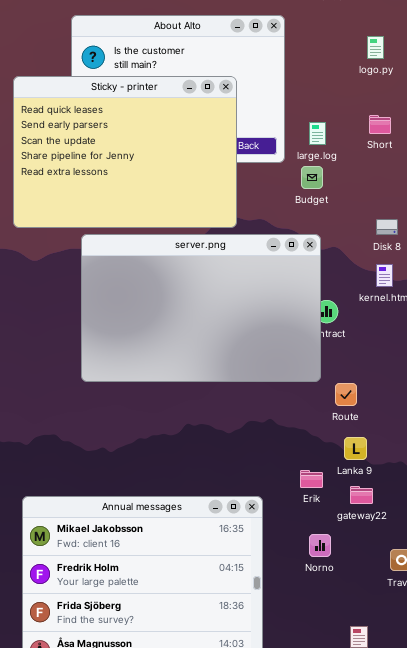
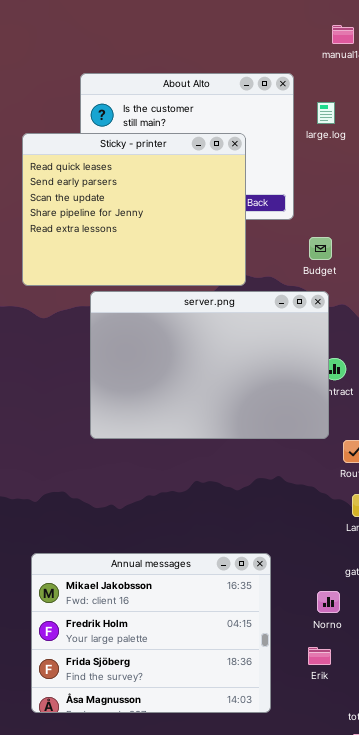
large.log: [309,122,326,145] -> [317,102,335,124], moved
Budget: [301,166,323,189] -> [309,237,332,260], moved
Erik: [300,470,323,488] -> [308,647,331,665], moved

